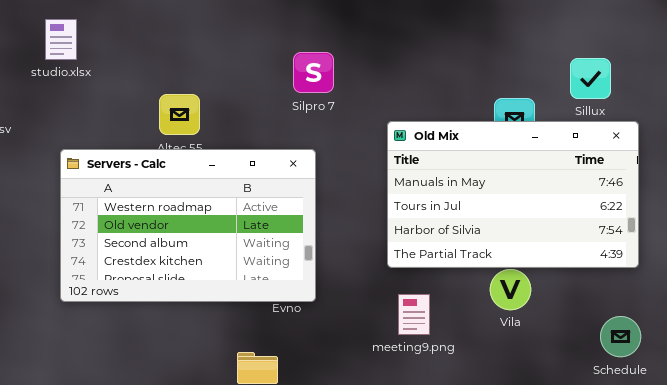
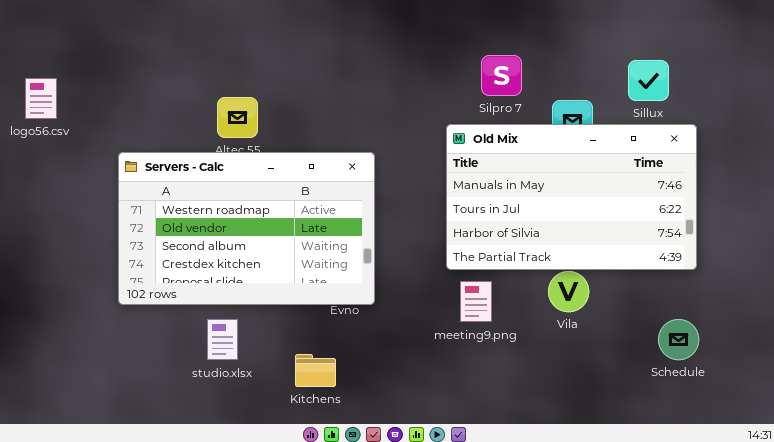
studio.xlsx: [45,19,77,60] -> [207,319,238,360], moved
Silpro 7: [293,52,334,93] -> [481,55,522,96], moved
meeting9.png: [398,294,430,335] -> [460,281,492,322], moved

